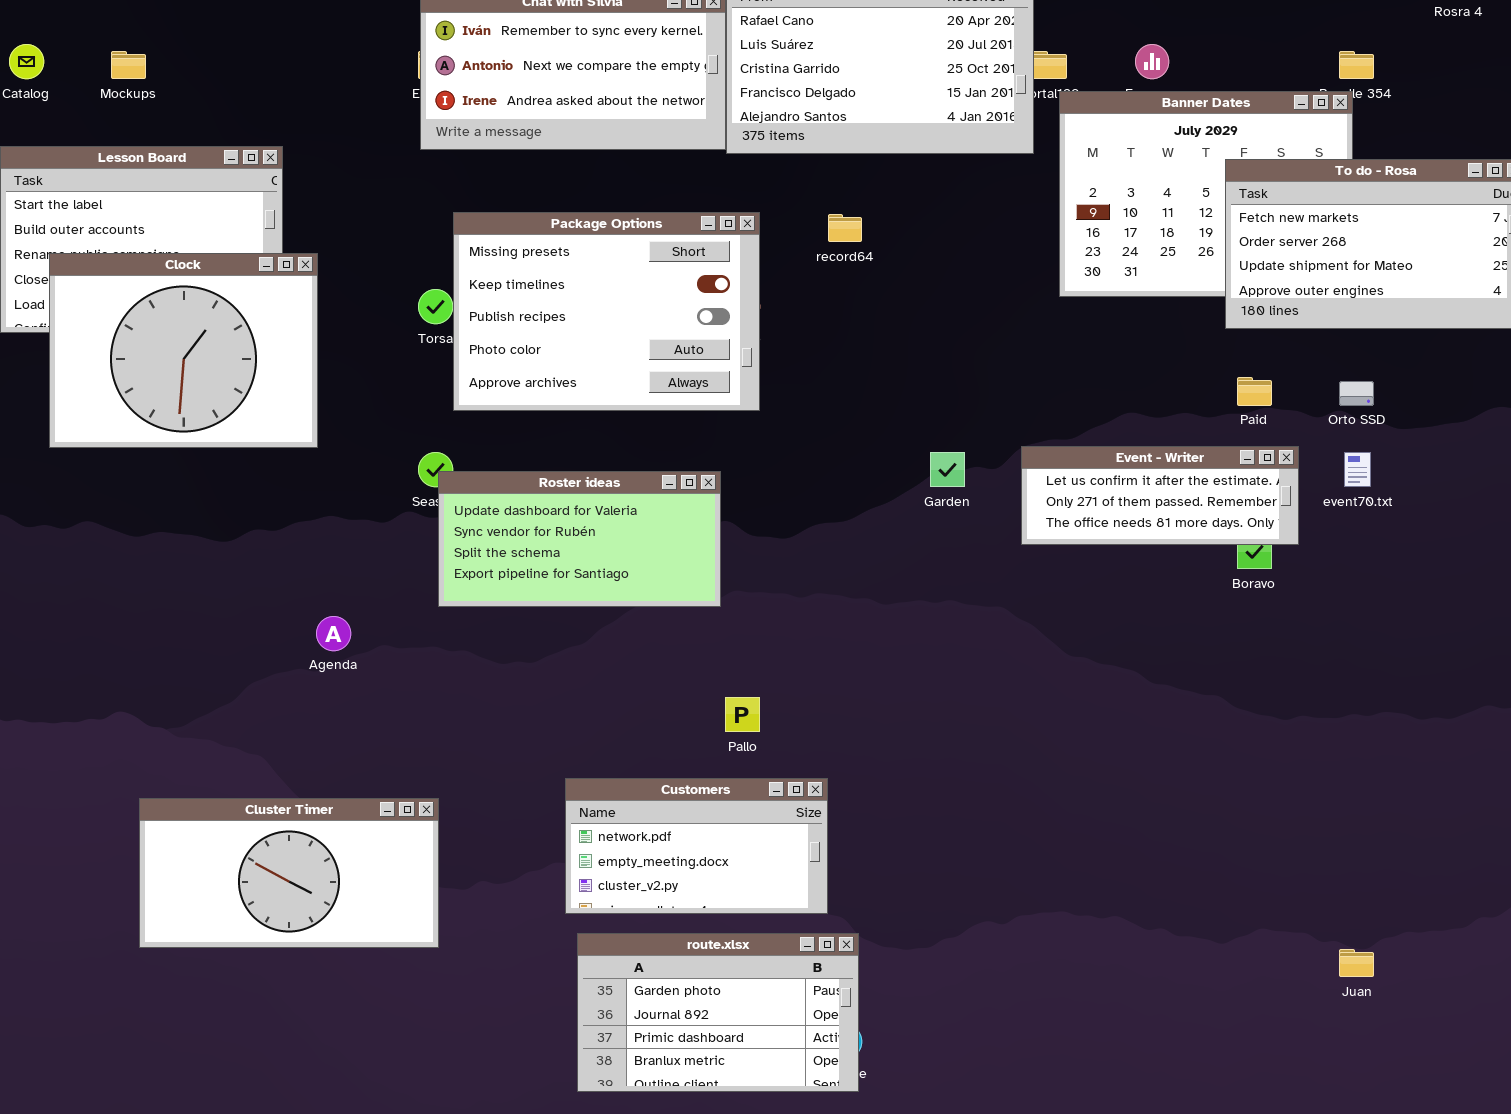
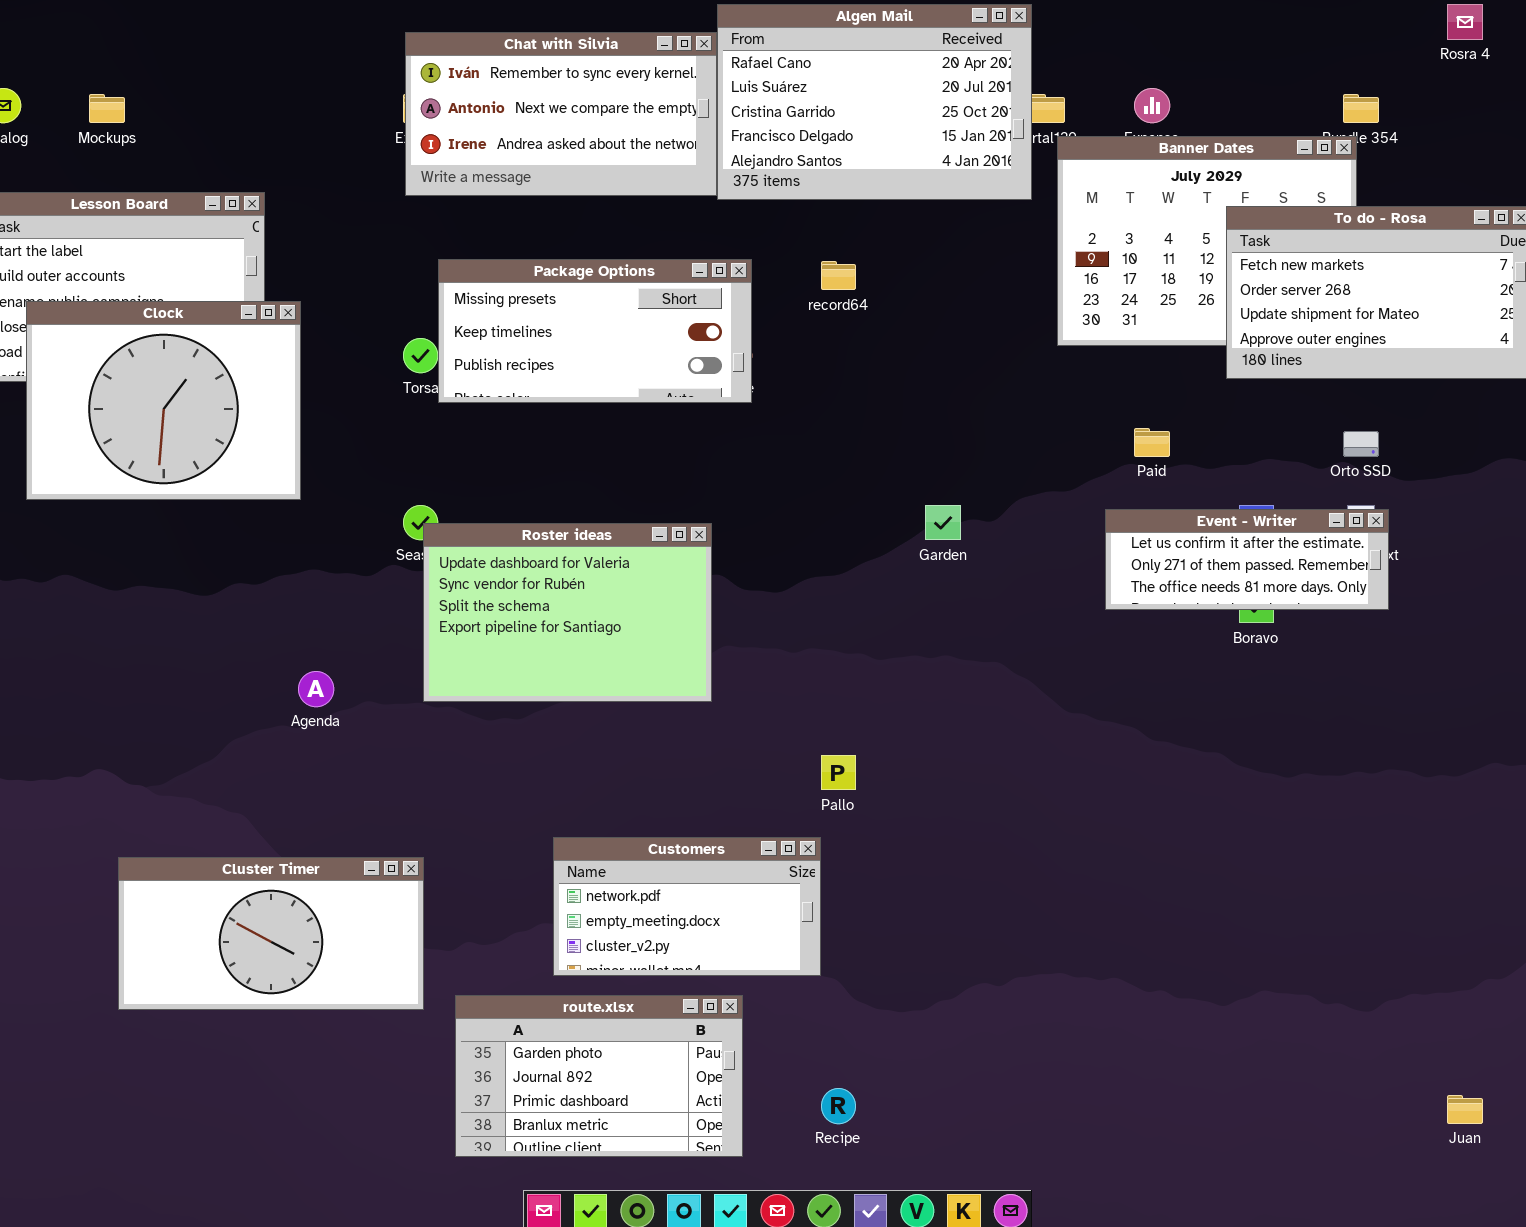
Package Options: [453,212,760,411] -> [438,259,752,403], resized
Paid: [1237,377,1272,406] -> [1134,428,1170,457], moved
Event - Writer: [1021,446,1299,545] -> [1105,509,1389,610], moved
Roster ideas: [438,471,721,607] -> [423,523,712,702], resized
Pallo: [725,697,760,732] -> [821,755,856,790], moved
route.xlsx: [577,933,859,1092] -> [455,995,743,1157], moved
Juan: [1339,949,1374,977] -> [1447,1095,1483,1124], moved

